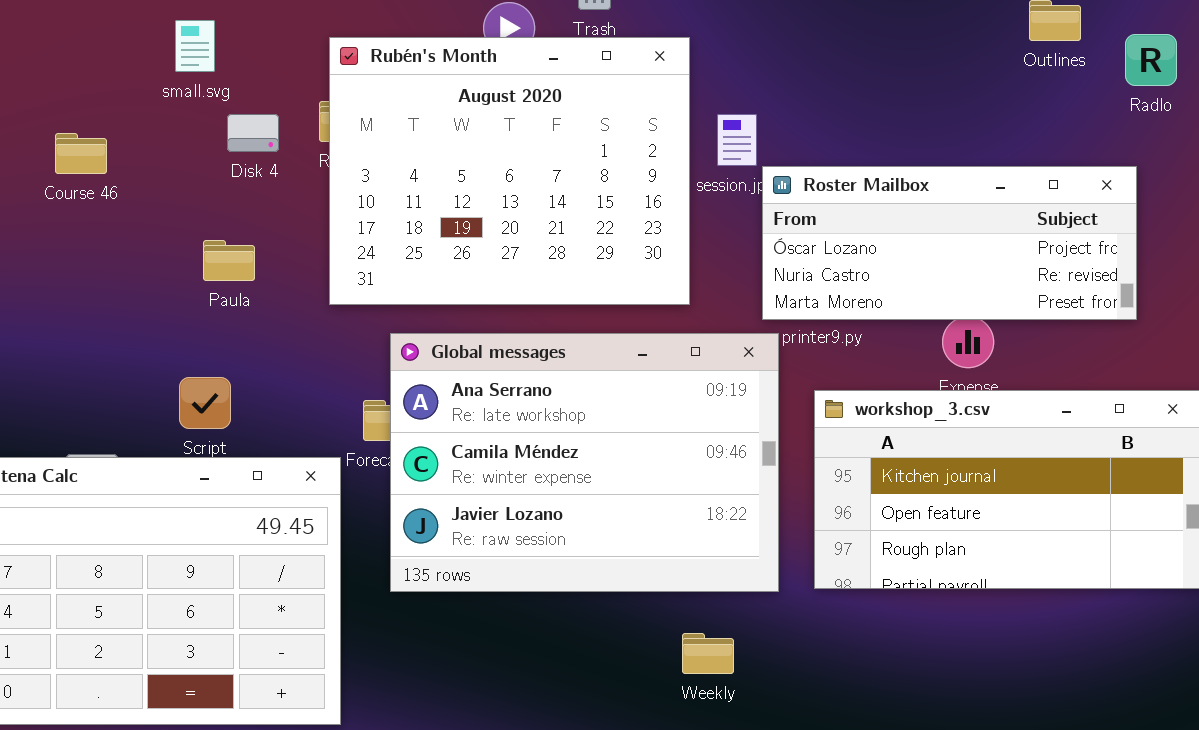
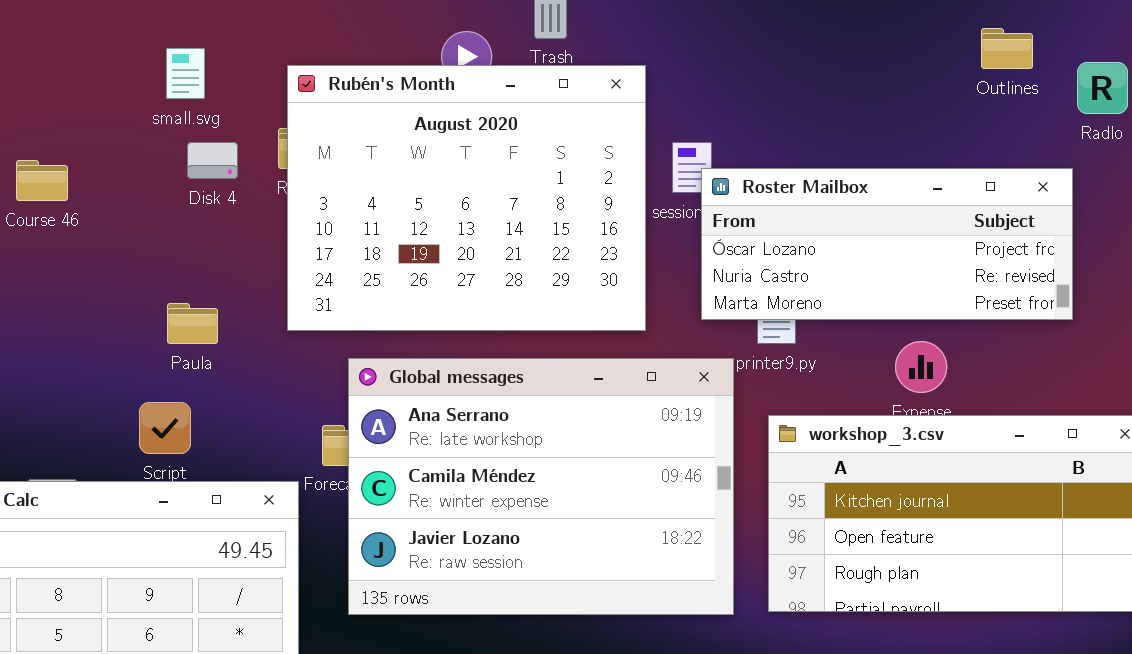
small.svg: [175,20,215,72] -> [166,48,205,99], moved
Roster Mailbox: [762,166,1137,320] -> [701,168,1073,320], moved
Paula: [203,240,255,281] -> [167,303,218,344], moved

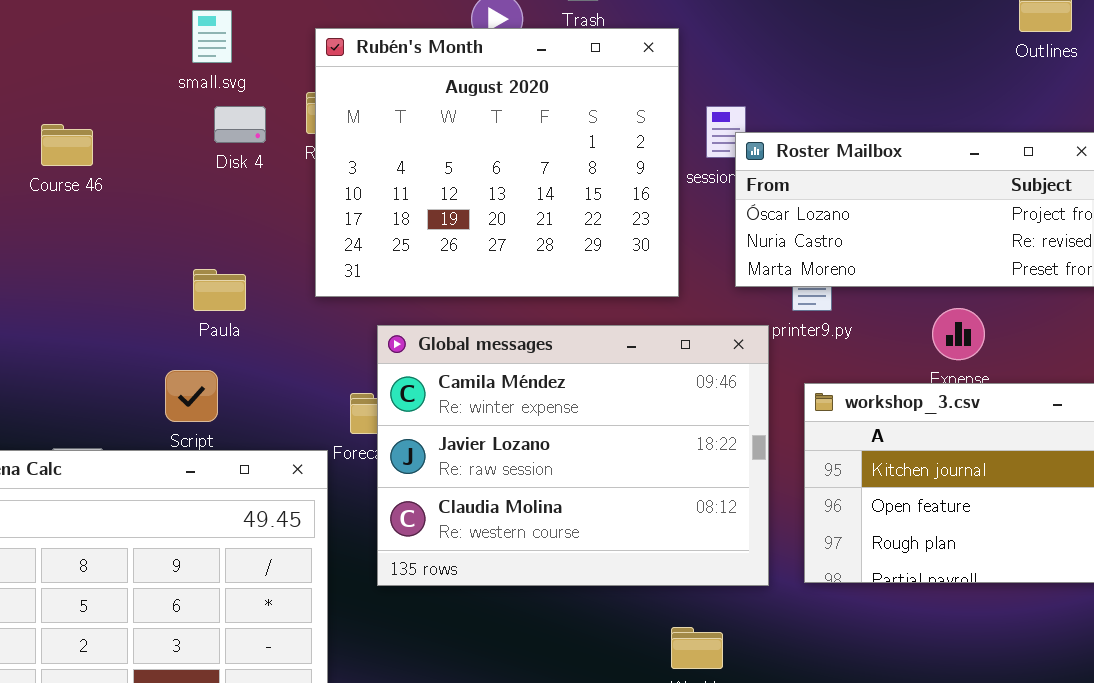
Global messages: [348,358,734,615] -> [377,325,769,586], scrolled down 1 row

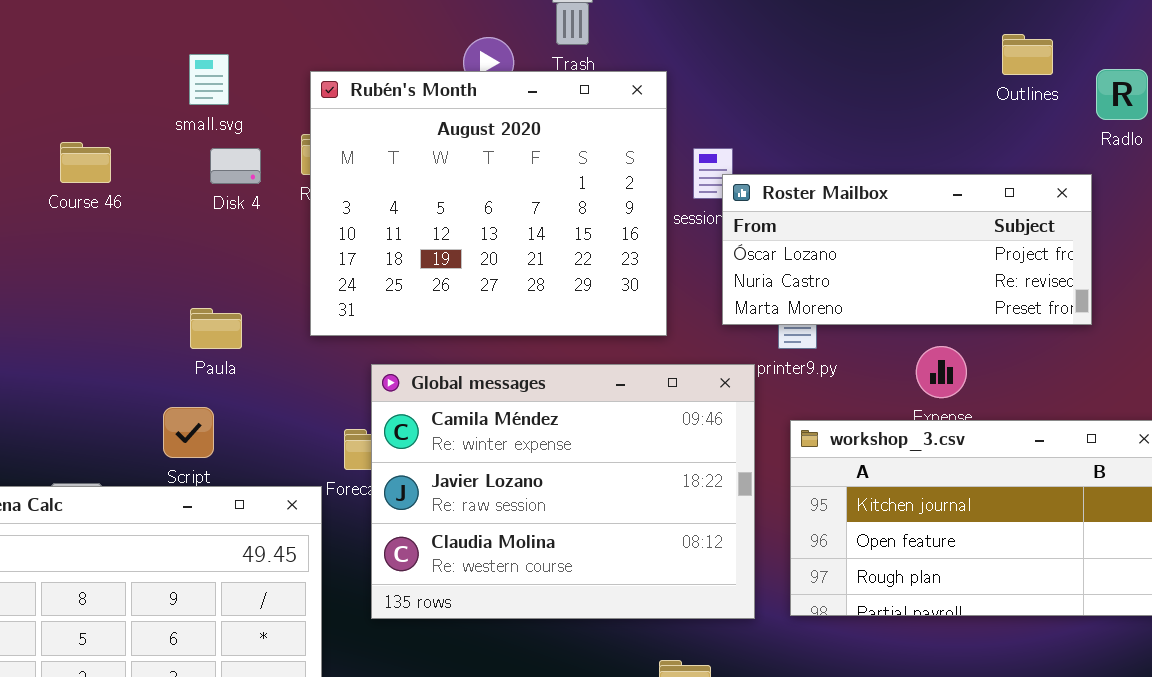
Course 46: [41,124,93,166] -> [60,142,111,183], moved

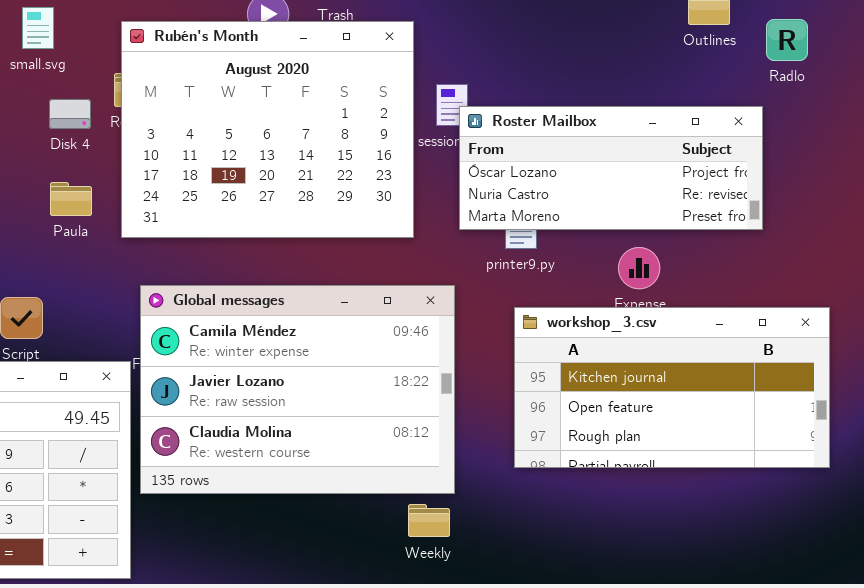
Disk 4: [210,148,261,184] -> [49,99,91,129], moved
Paula: [190,308,242,349] -> [50,182,92,216], moved
Global messages: [371,364,755,619] -> [140,285,455,494], moved

